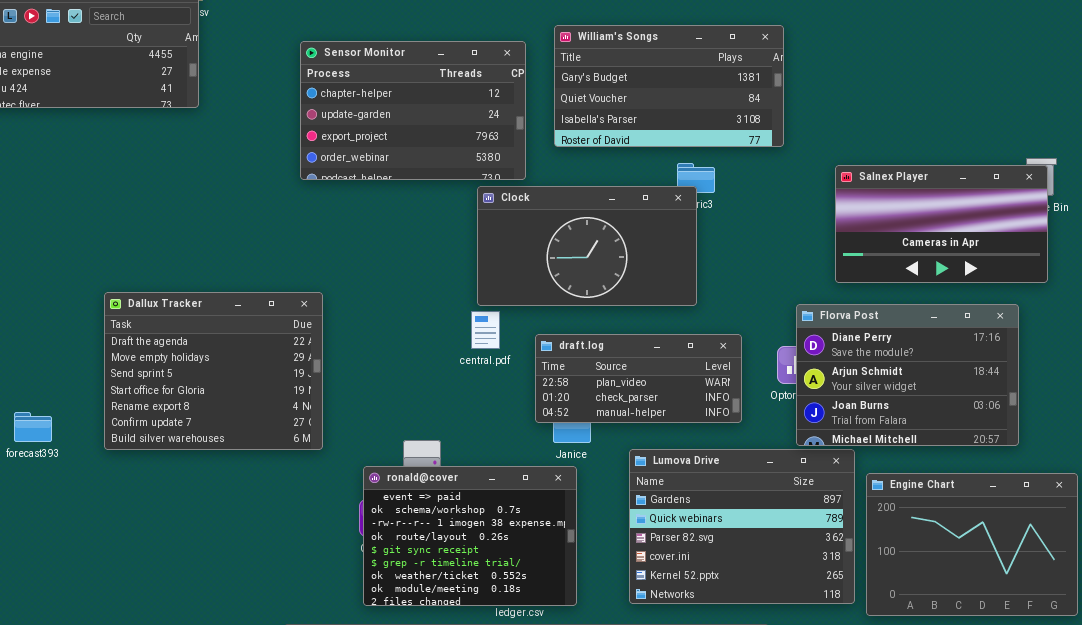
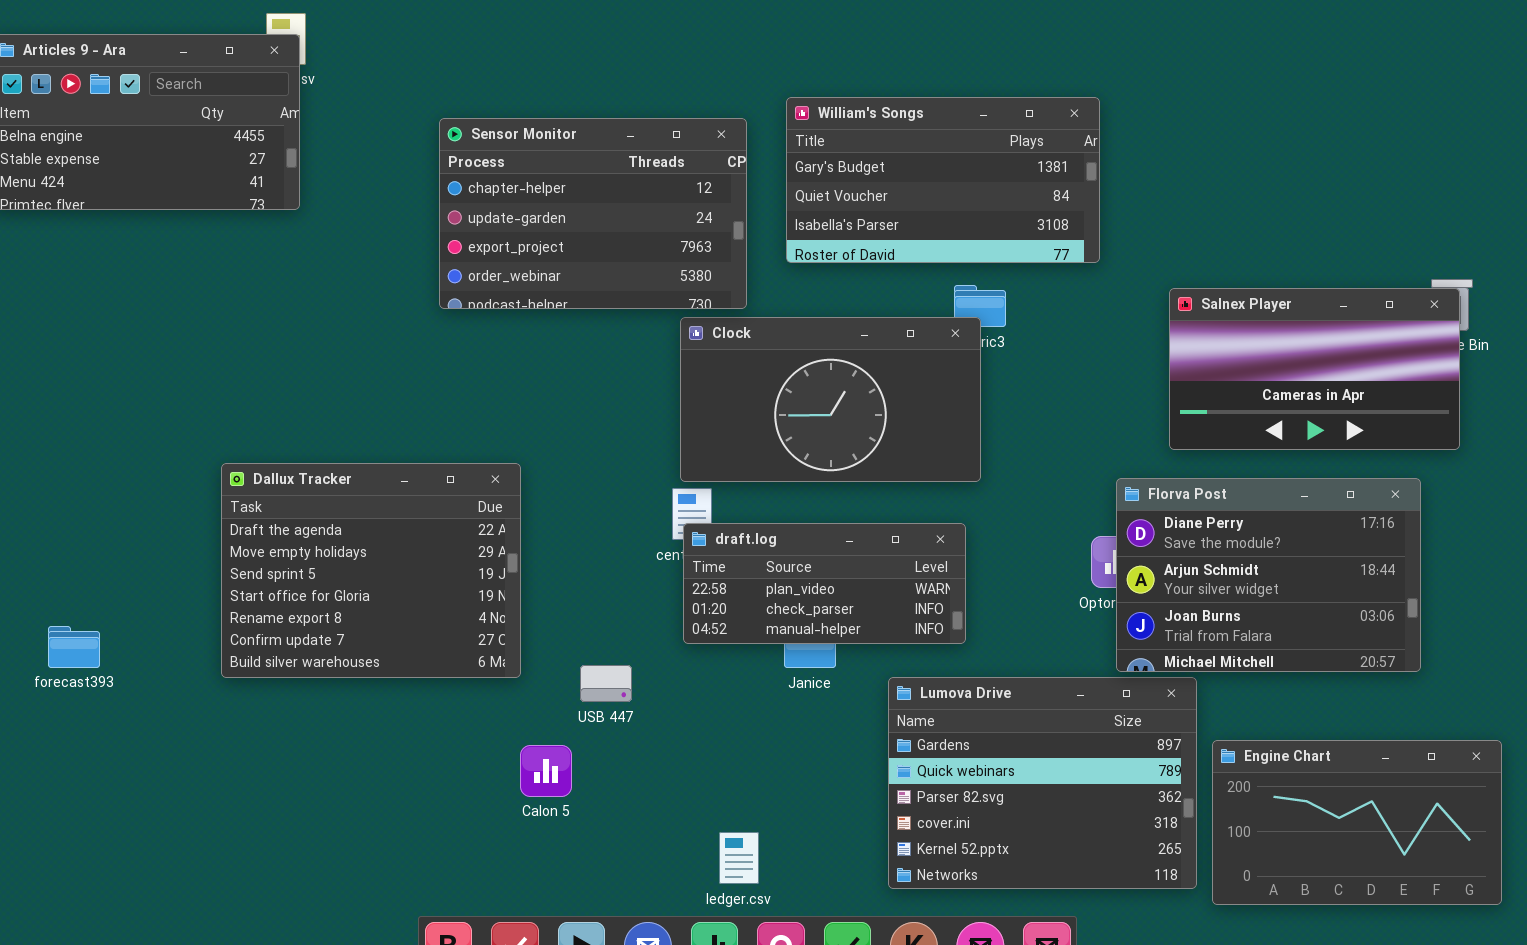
Dallux Tracker: [104,292,323,450] -> [221,463,521,678], moved
draft.log: [535,334,742,423] -> [683,523,966,644], moved
ronald@cover: [363,466,577,606] -> none, closed
Engine Chart: [866,473,1078,616] -> [1212,740,1502,905], resized

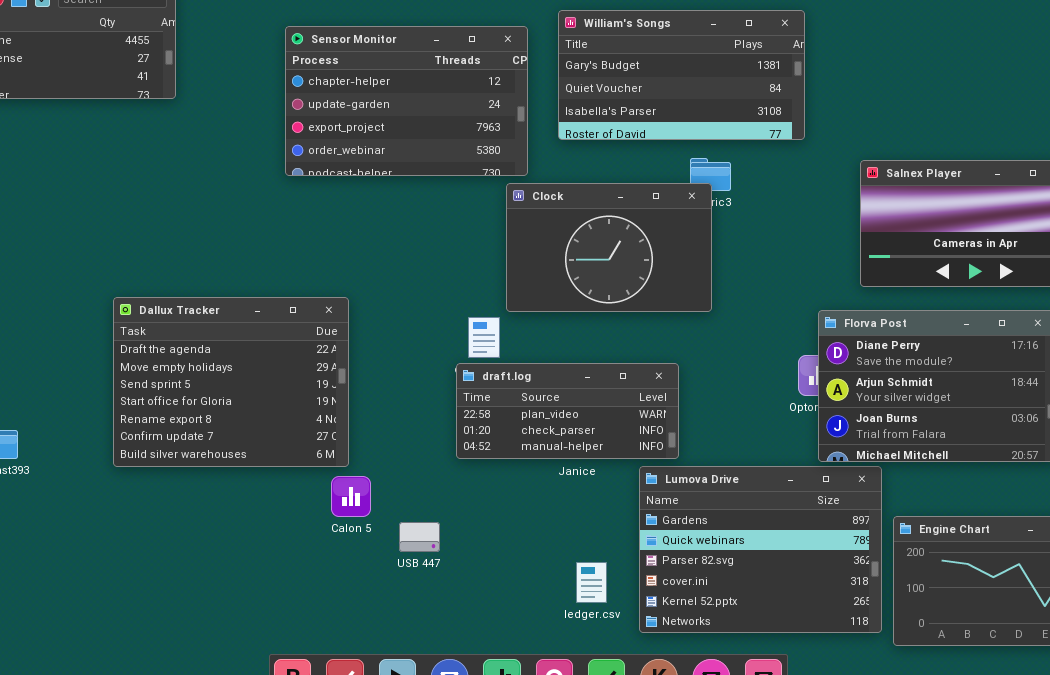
Clock: [680,317,981,482] -> [506,183,712,312], resized
draft.log: [683,523,966,644] -> [456,363,679,459], moved
USB 447: [580,665,632,702] -> [399,522,440,552], moved
Calon 5: [520,745,572,797] -> [331,476,371,517], moved
ledger.csv: [719,832,759,884] -> [576,562,607,603], moved

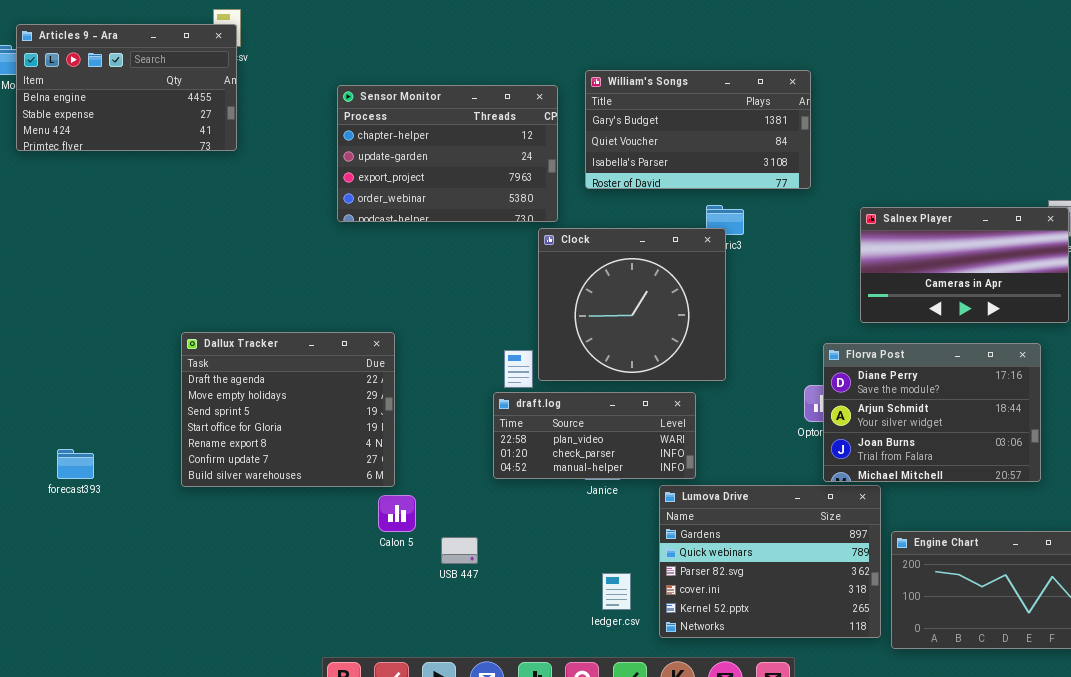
Clock: [506,183,712,312] -> [538,228,726,381], resized

